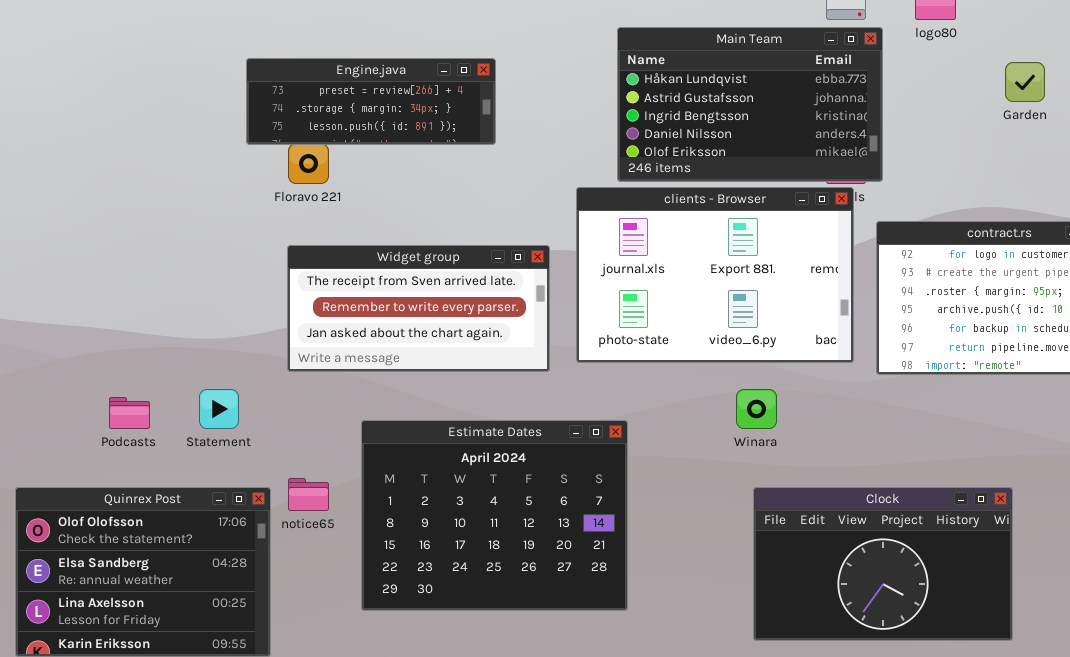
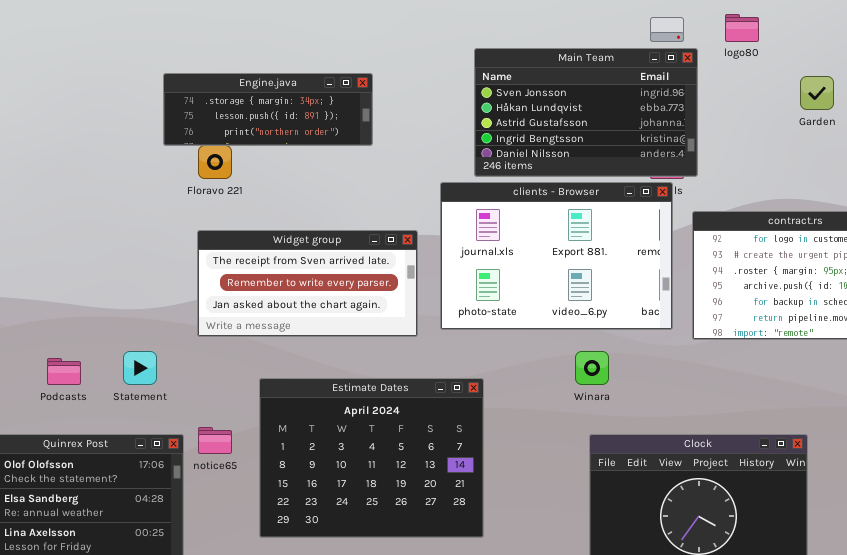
Main Team: [617,27,883,182] -> [474,48,698,177], scrolled up 1 row
Engine.java: [246,58,496,145] -> [163,73,373,146], scrolled down 1 row

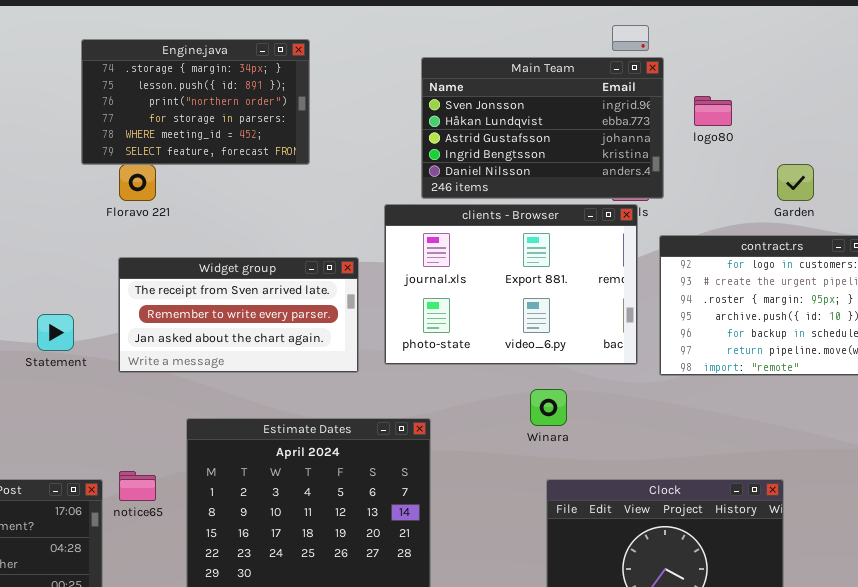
logo80: [725,14,759,42] -> [694,96,732,126], moved
Engine.java: [163,73,373,146] -> [81,39,310,165], resized
Garden: [800,76,834,110] -> [777,164,814,201], moved
Statement: [123,351,157,385] -> [37,314,74,351], moved

